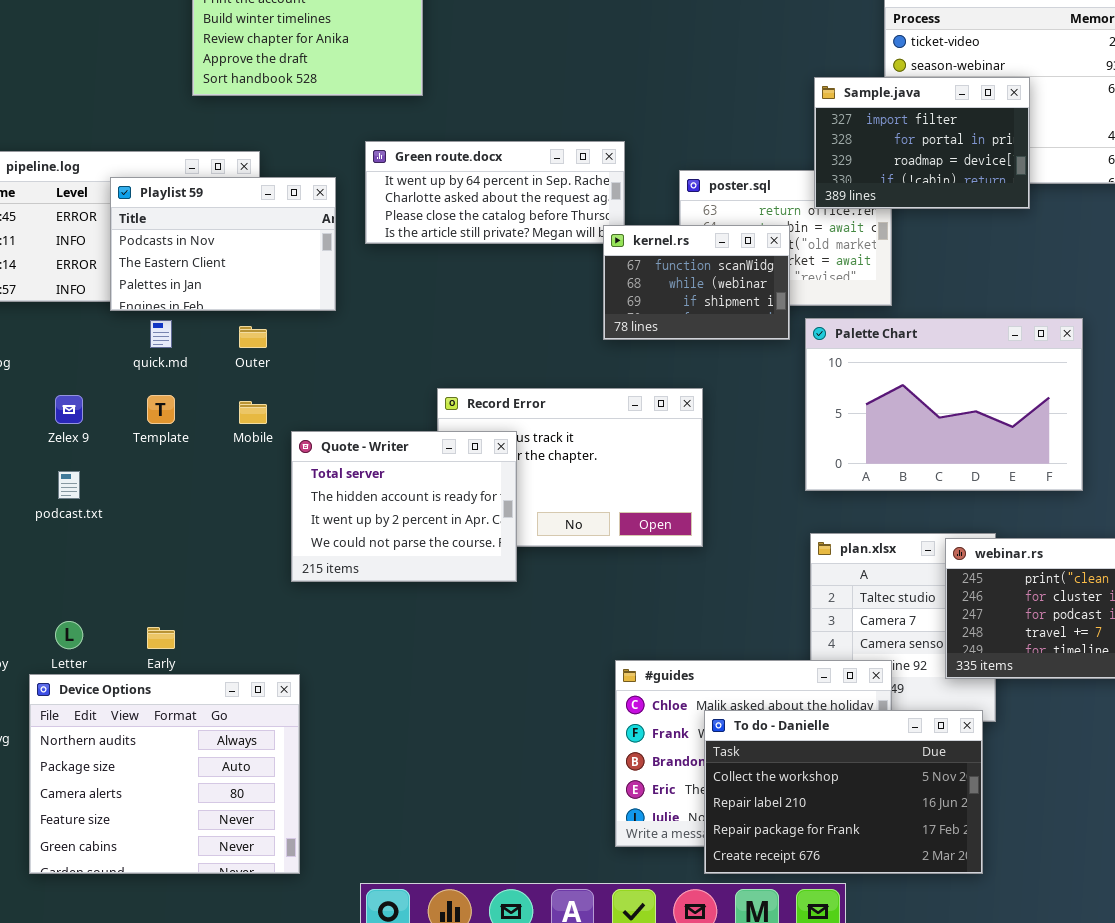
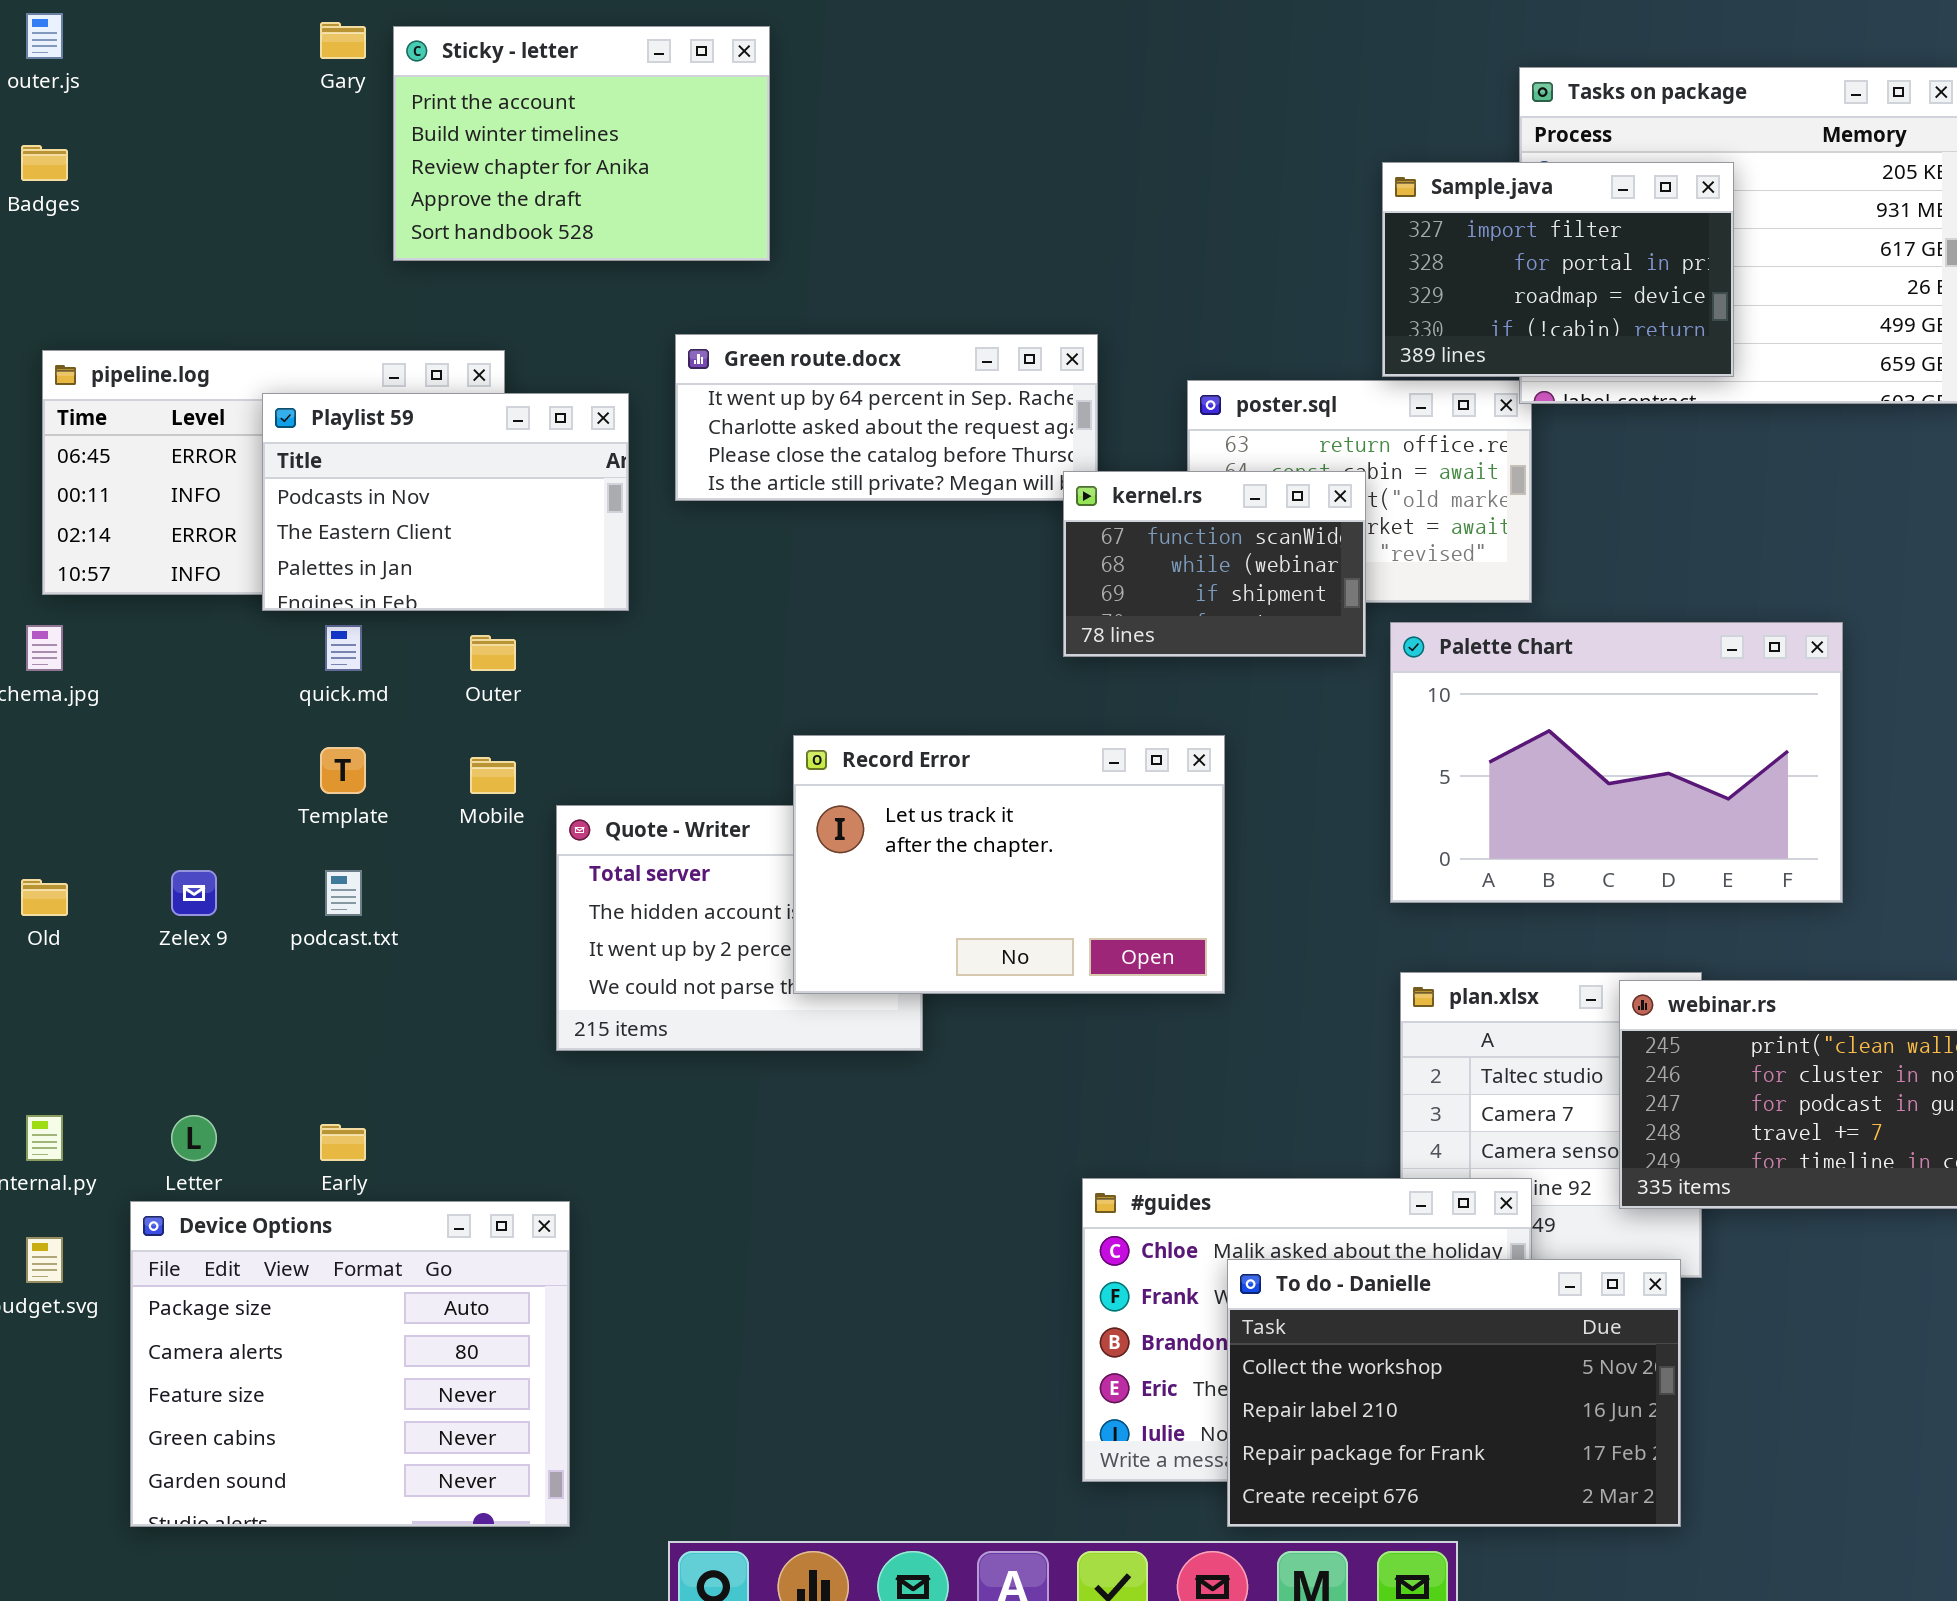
Sample.java: [814,77,1030,209] -> [1382,162,1734,377], moved
Record Error: [437,388,703,547] -> [793,735,1225,994], raised
Zelex 9: [55,395,83,424] -> [171,870,217,916], moved
podcast.txt: [58,471,80,499] -> [325,870,362,916], moved
Device Options: [29,674,300,874] -> [130,1201,570,1527], scrolled down 1 row

